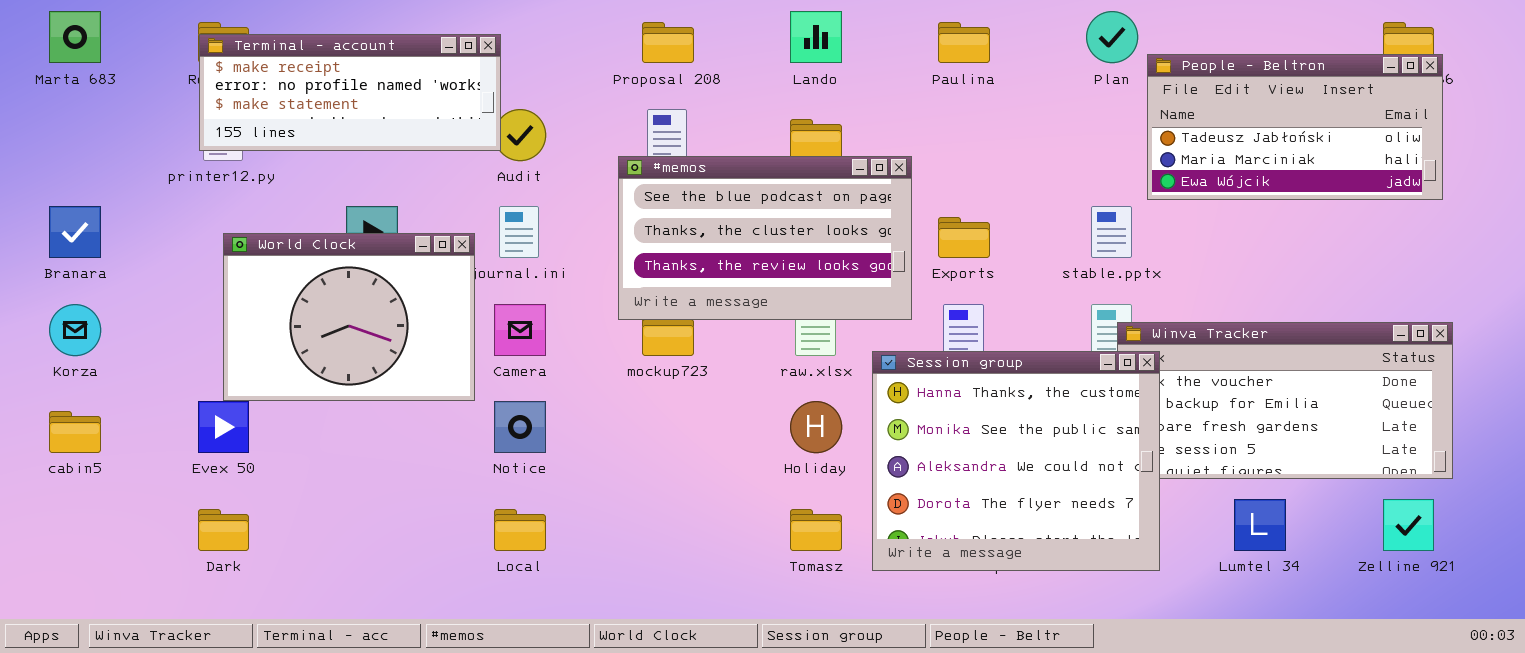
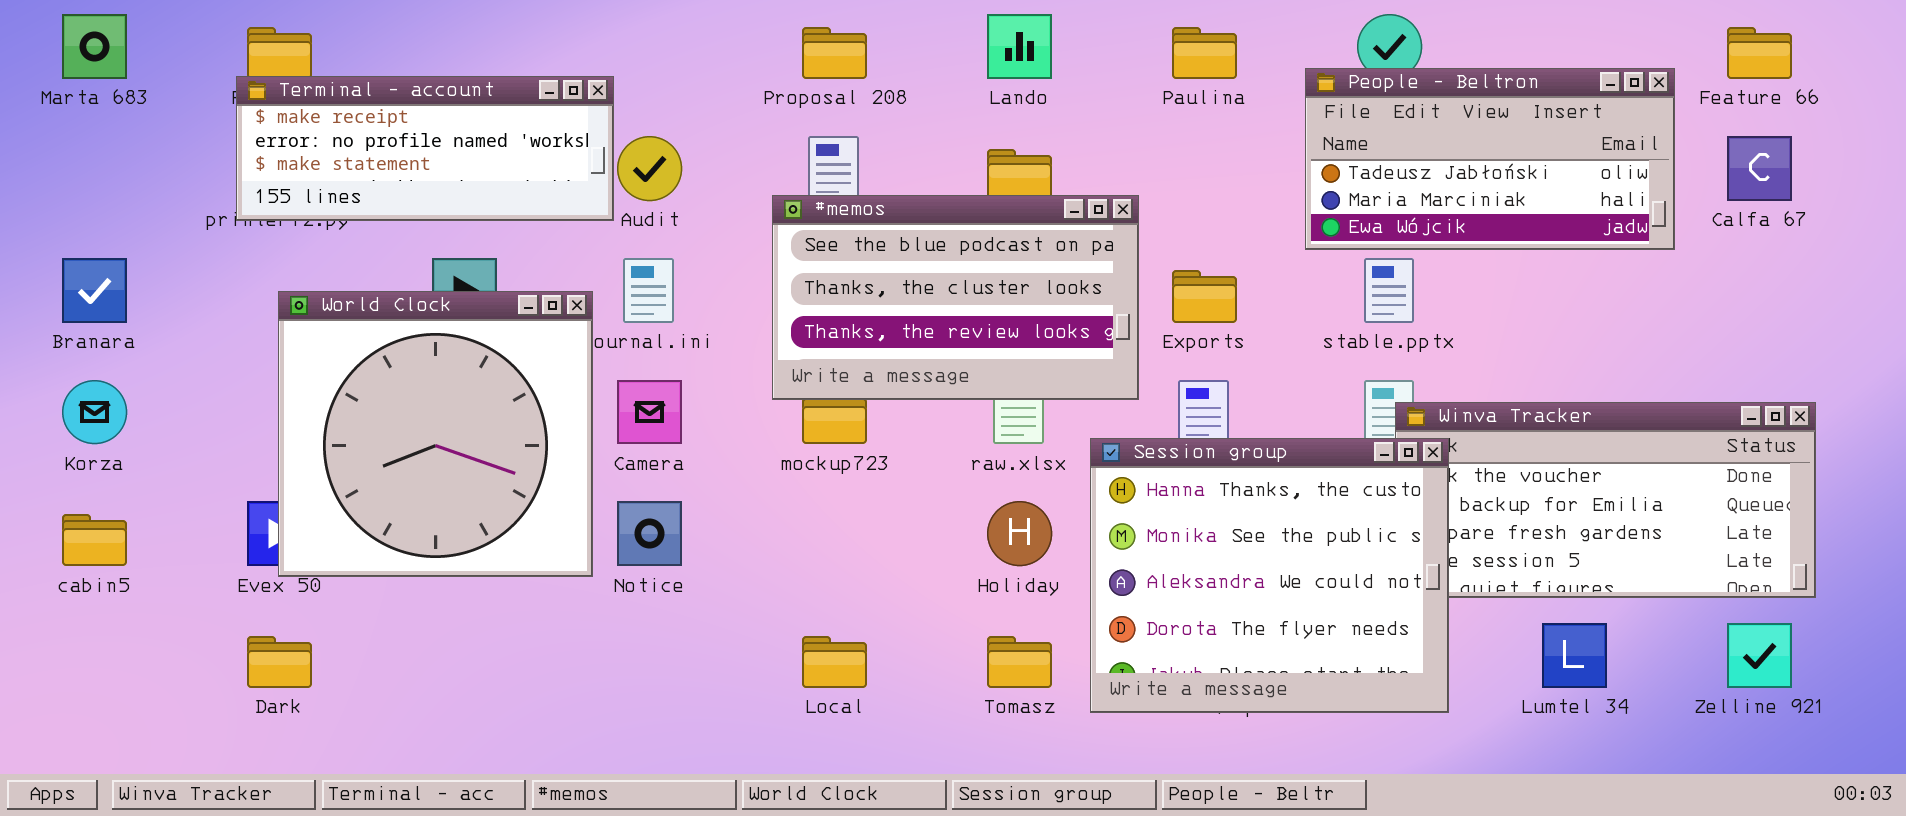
Terminal - account: [199,34,501,151] -> [236,76,614,221], moved
People - Beltron: [1147,54,1443,200] -> [1305,68,1675,250], moved
World Clock: [223,233,475,401] -> [278,291,593,577], resized
Local: [494,509,546,551] -> [802,636,867,688], moved

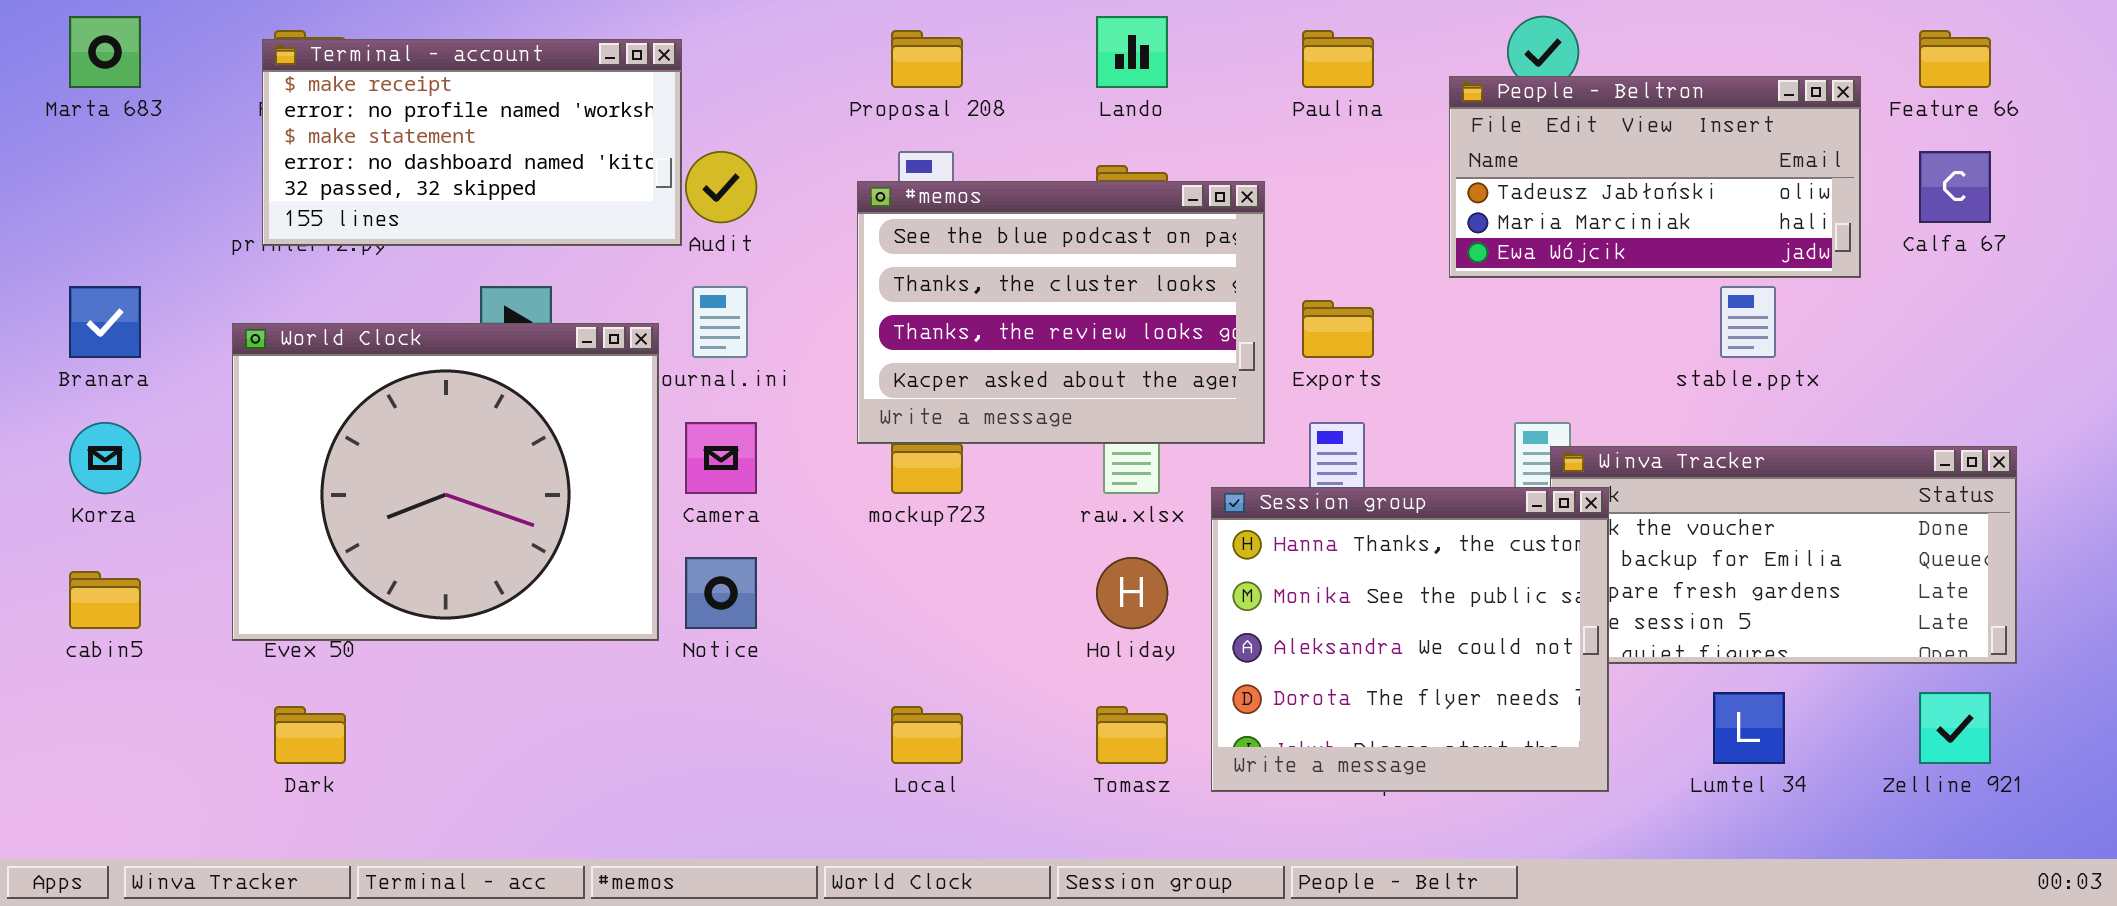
Terminal - account: [236,76,614,221] -> [262,39,682,246], resized
#memos: [772,195,1139,400] -> [857,181,1265,444], resized
stable.pptx: [1364,258,1414,323] -> [1720,286,1776,358], moved
World Clock: [278,291,593,577] -> [232,323,659,641], resized

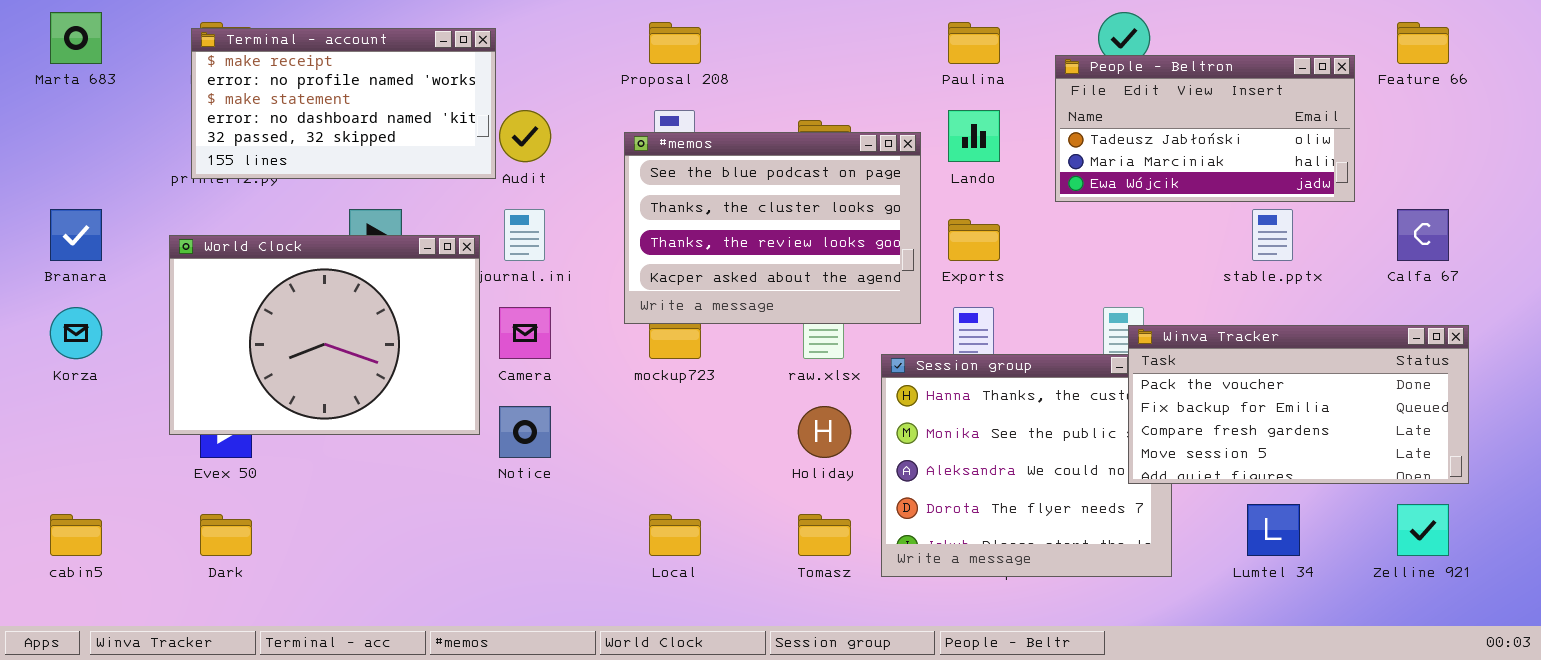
Lando: [1096,16,1168,88] -> [948,110,1000,162], moved
Calfa 67: [1919,151,1991,223] -> [1397,209,1449,261], moved
World Clock: [232,323,659,641] -> [169,235,480,435], resized
Winva Tracker: [1550,446,2017,664] -> [1128,325,1469,484], raised
cabin5: [69,571,141,629] -> [50,514,102,556], moved

